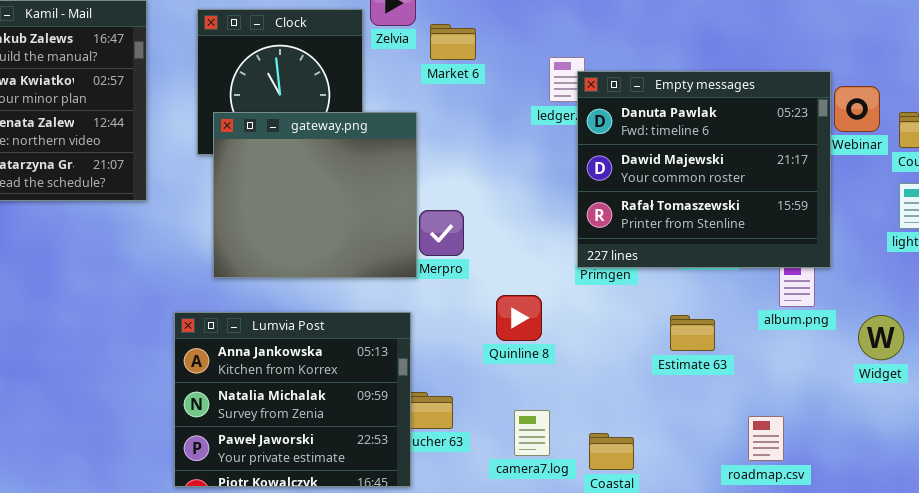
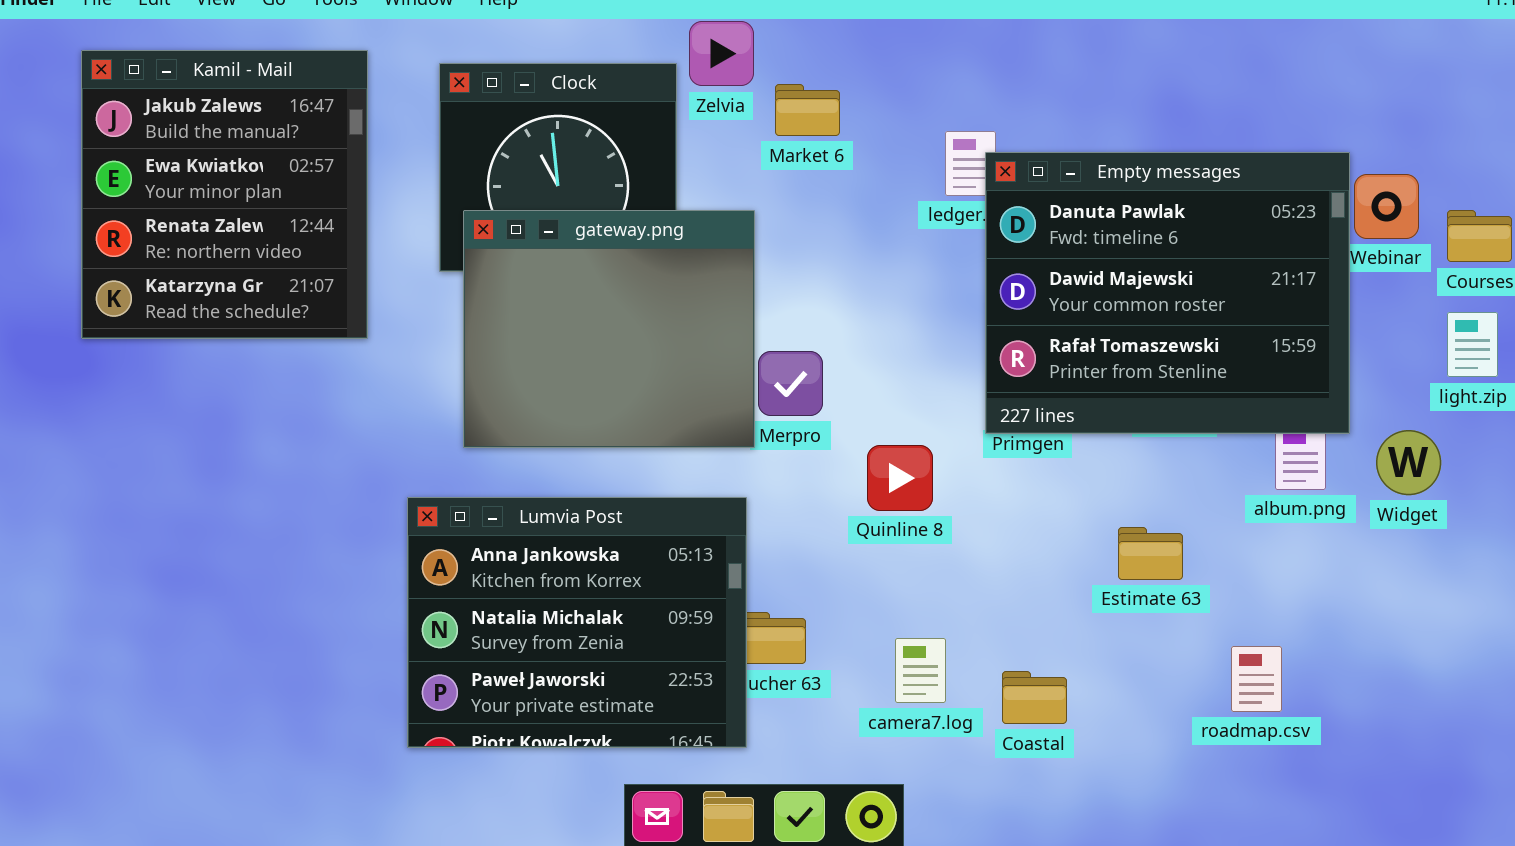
Quinline 8: [496,295,542,341] -> [867,445,933,511], moved
Estimate 63: [670,315,715,351] -> [1118,527,1183,580], moved
Widget: [858,315,904,360] -> [1376,430,1441,495], moved

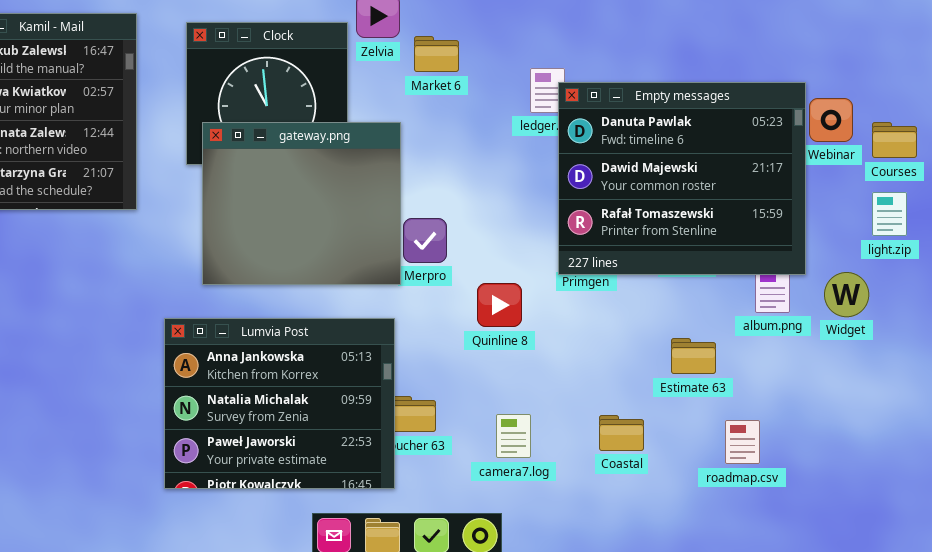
Estimate 63: [1118,527,1183,580] -> [671,338,716,374], moved
Coastal: [1002,671,1067,724] -> [599,415,644,451], moved

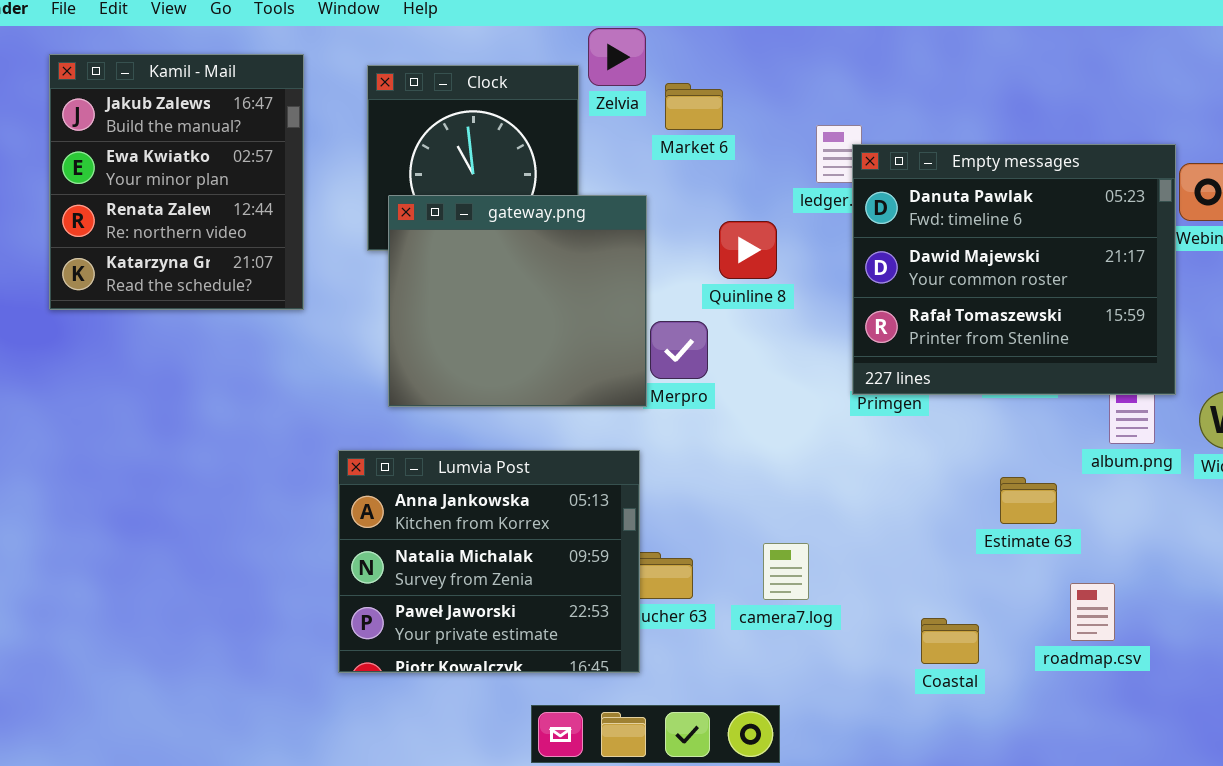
Quinline 8: [477,283,522,327] -> [719,221,777,279], moved
camera7.log: [496,414,531,458] -> [763,543,809,600], moved
Coastal: [599,415,644,451] -> [921,618,979,664], moved

